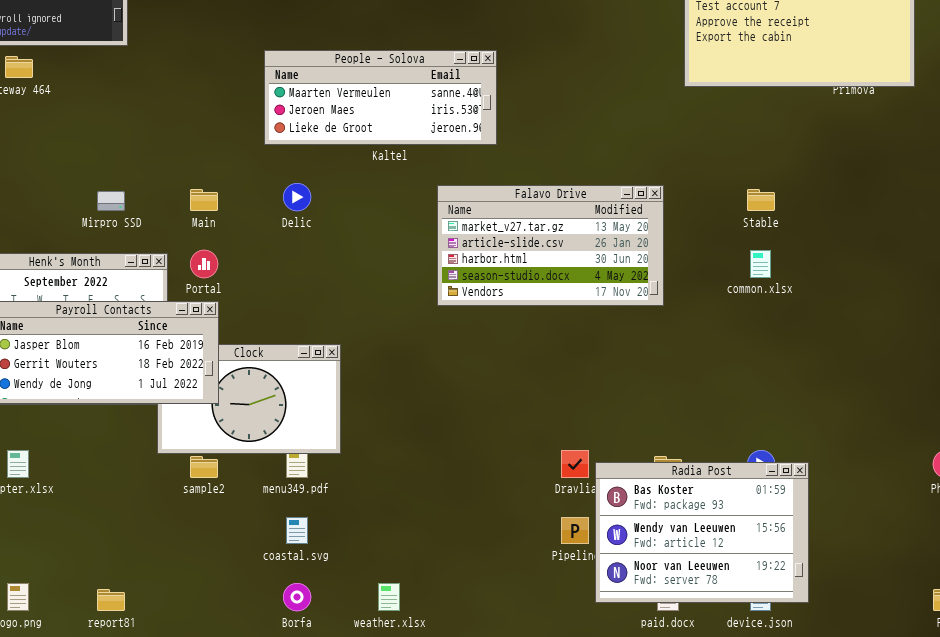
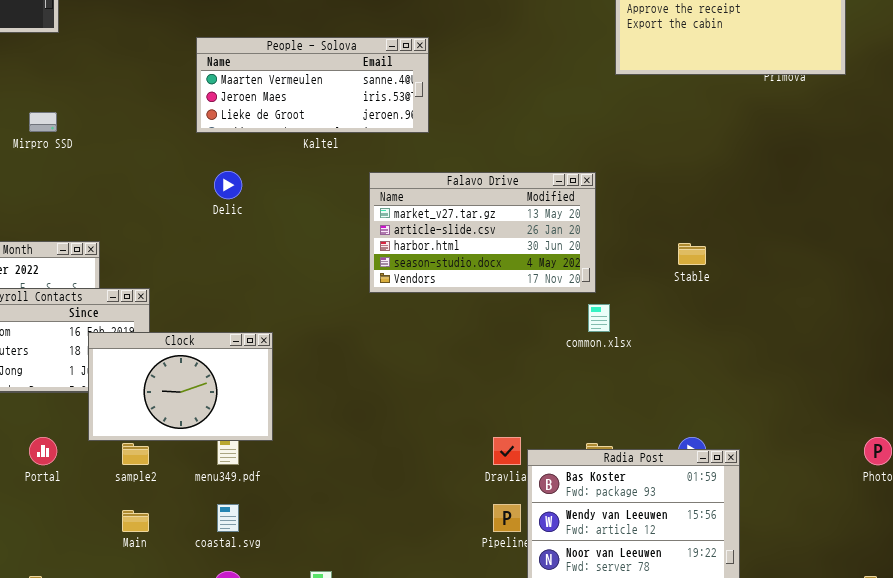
Main: [190,189,218,211] -> [122,510,149,532], moved
Stable: [747,189,775,211] -> [678,243,706,265], moved
Mirpro SSD: [97,191,125,211] -> [29,112,57,132], moved
Portal: [190,250,218,278] -> [29,437,57,465], moved
common.xlsx: [750,250,771,278] -> [588,304,610,332], moved
Clock: [157,344,341,454] -> [88,332,273,441], raised

